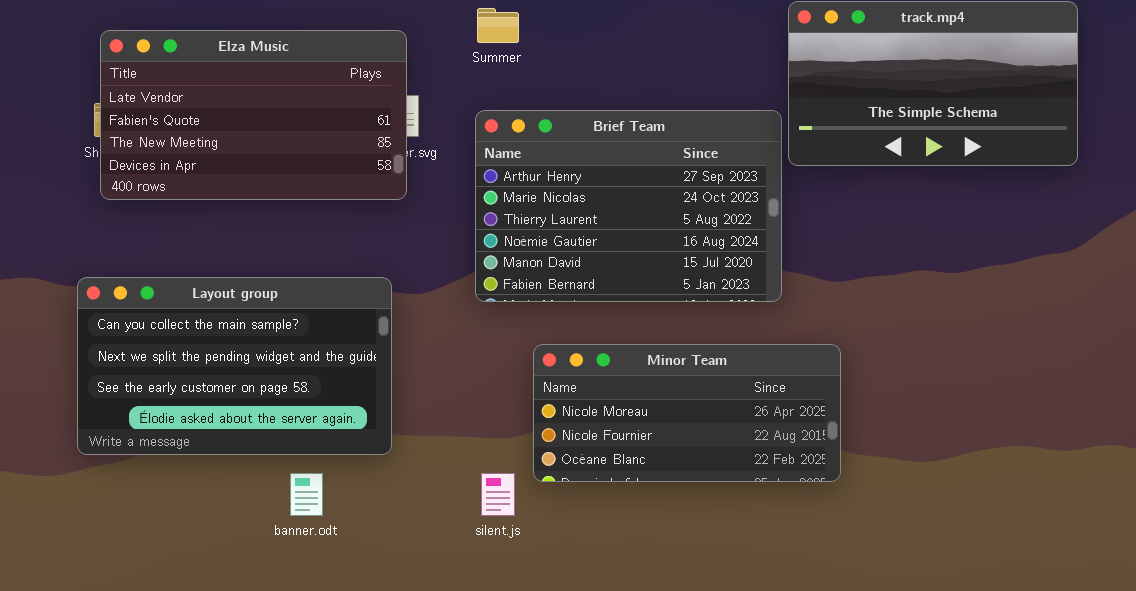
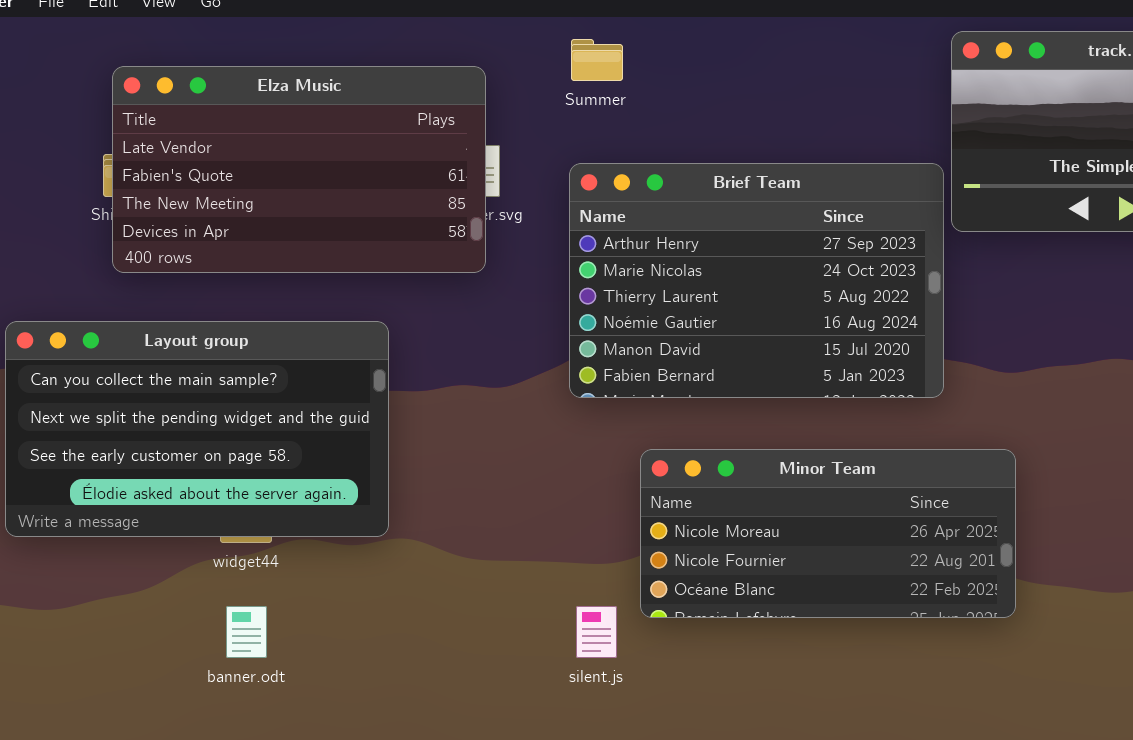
Layout group: [77,277,392,455] -> [5,321,389,537], moved
banner.odt: [290,473,323,516] -> [226,606,267,658], moved

